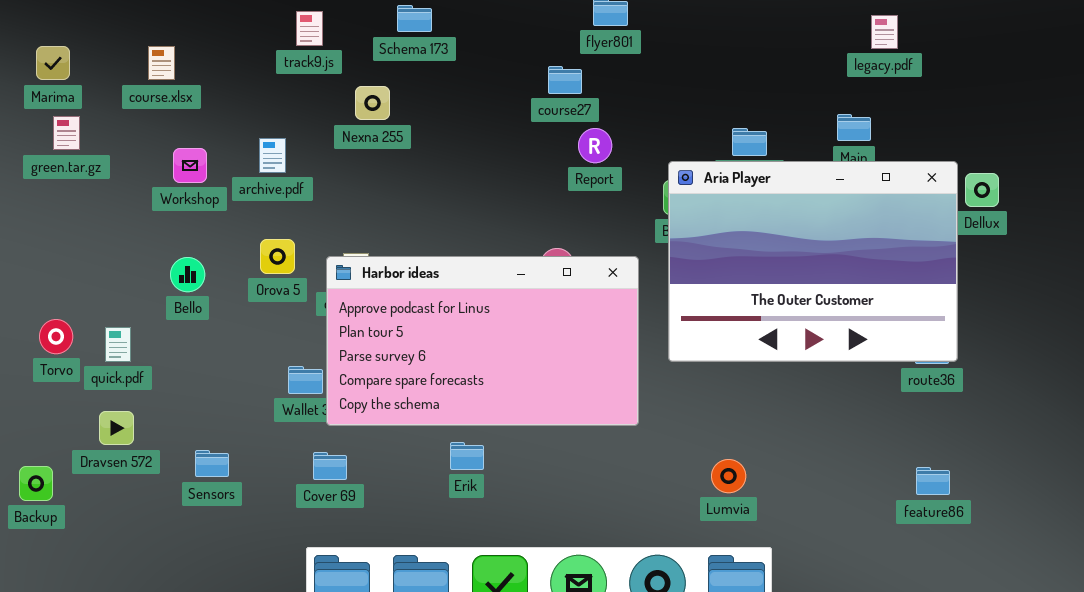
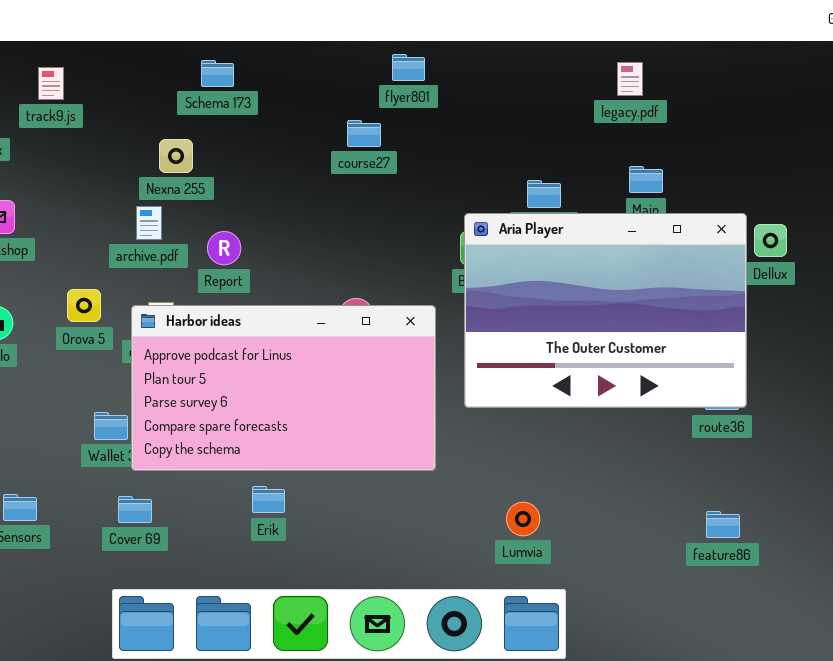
track9.js: [296,11,323,46] -> [38,67,64,100], moved
legacy.pdf: [871,15,898,49] -> [617,62,643,96], moved
Report: [578,128,612,163] -> [207,231,241,265], moved
archive.pdf: [259,138,286,173] -> [136,206,162,240], moved

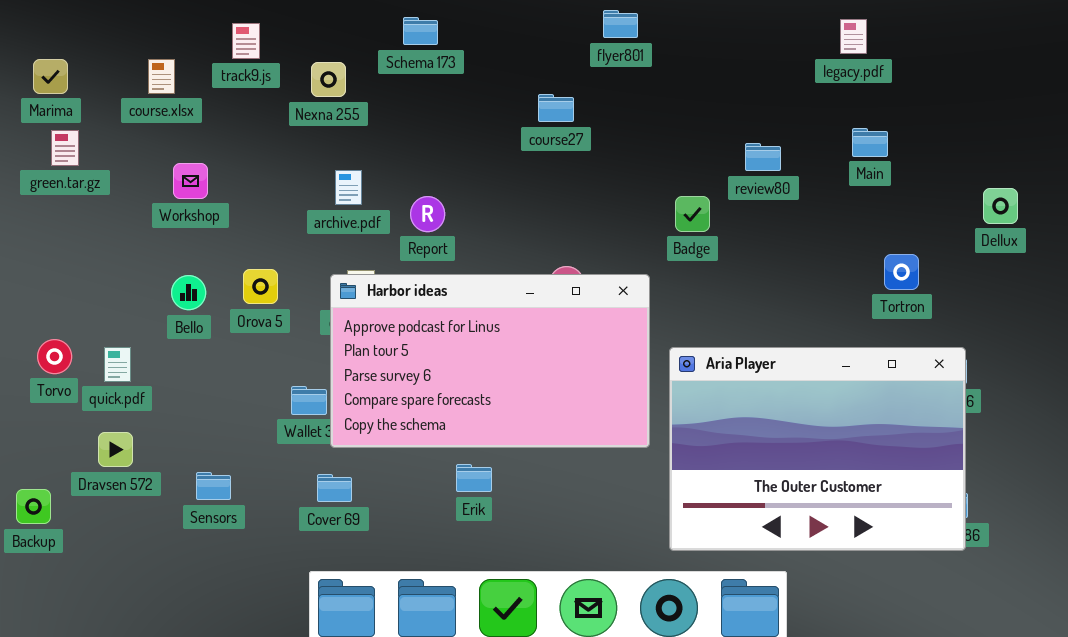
course27: [347,120,381,147] -> [538,94,574,122], moved
Nexna 255: [159,139,193,173] -> [311,62,346,97], moved
Aria Player: [464,213,747,408] -> [669,347,966,551], moved
Orova 5: [67,289,101,322] -> [243,269,278,304], moved

